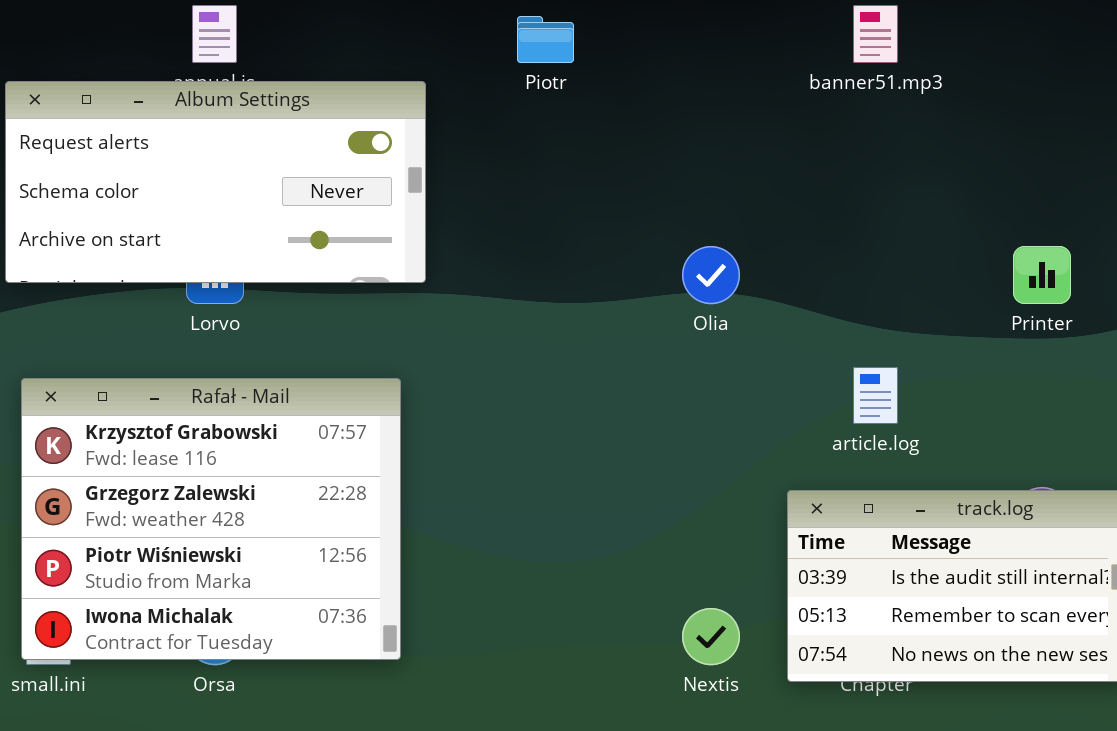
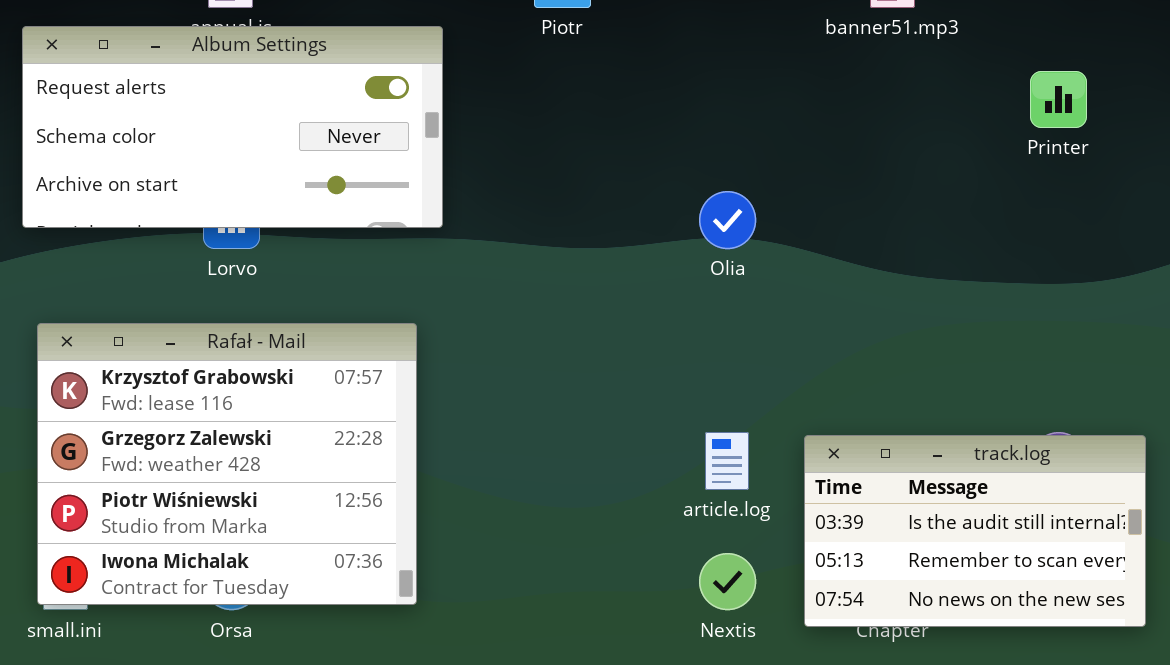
Printer: [1013,246,1071,304] -> [1030,71,1087,128], moved
article.log: [853,367,898,424] -> [705,432,749,490], moved

